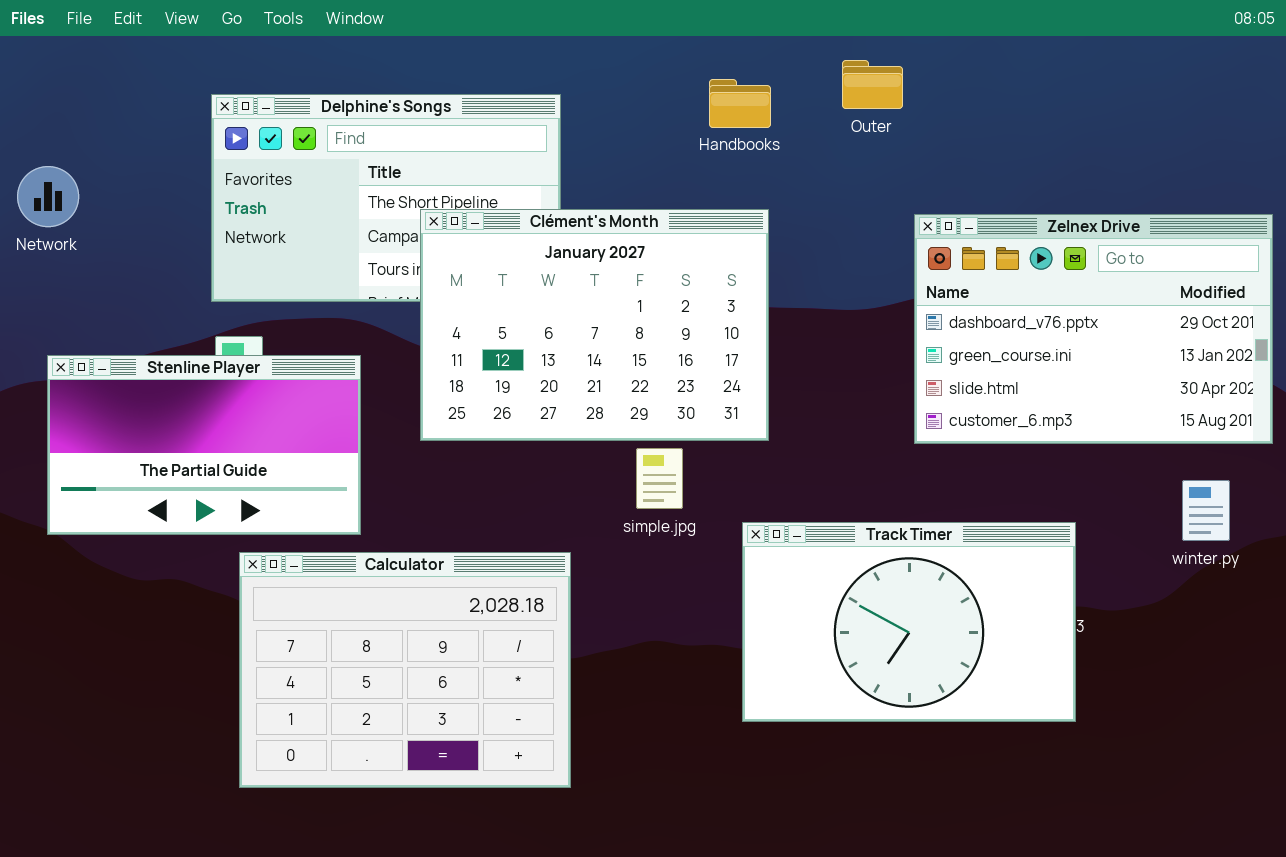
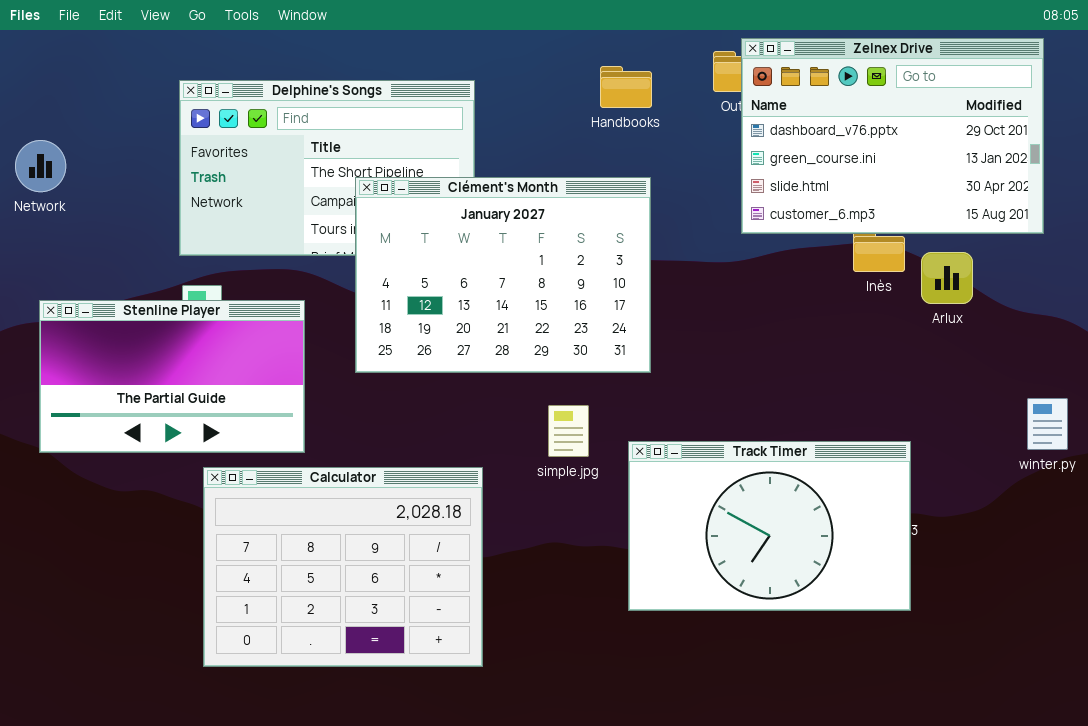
Zelnex Drive: [914,214,1273,444] -> [741,38,1044,234], moved
simple.jpg: [636,448,683,509] -> [548,405,589,457], moved
winter.py: [1182,480,1230,541] -> [1027,398,1068,450], moved

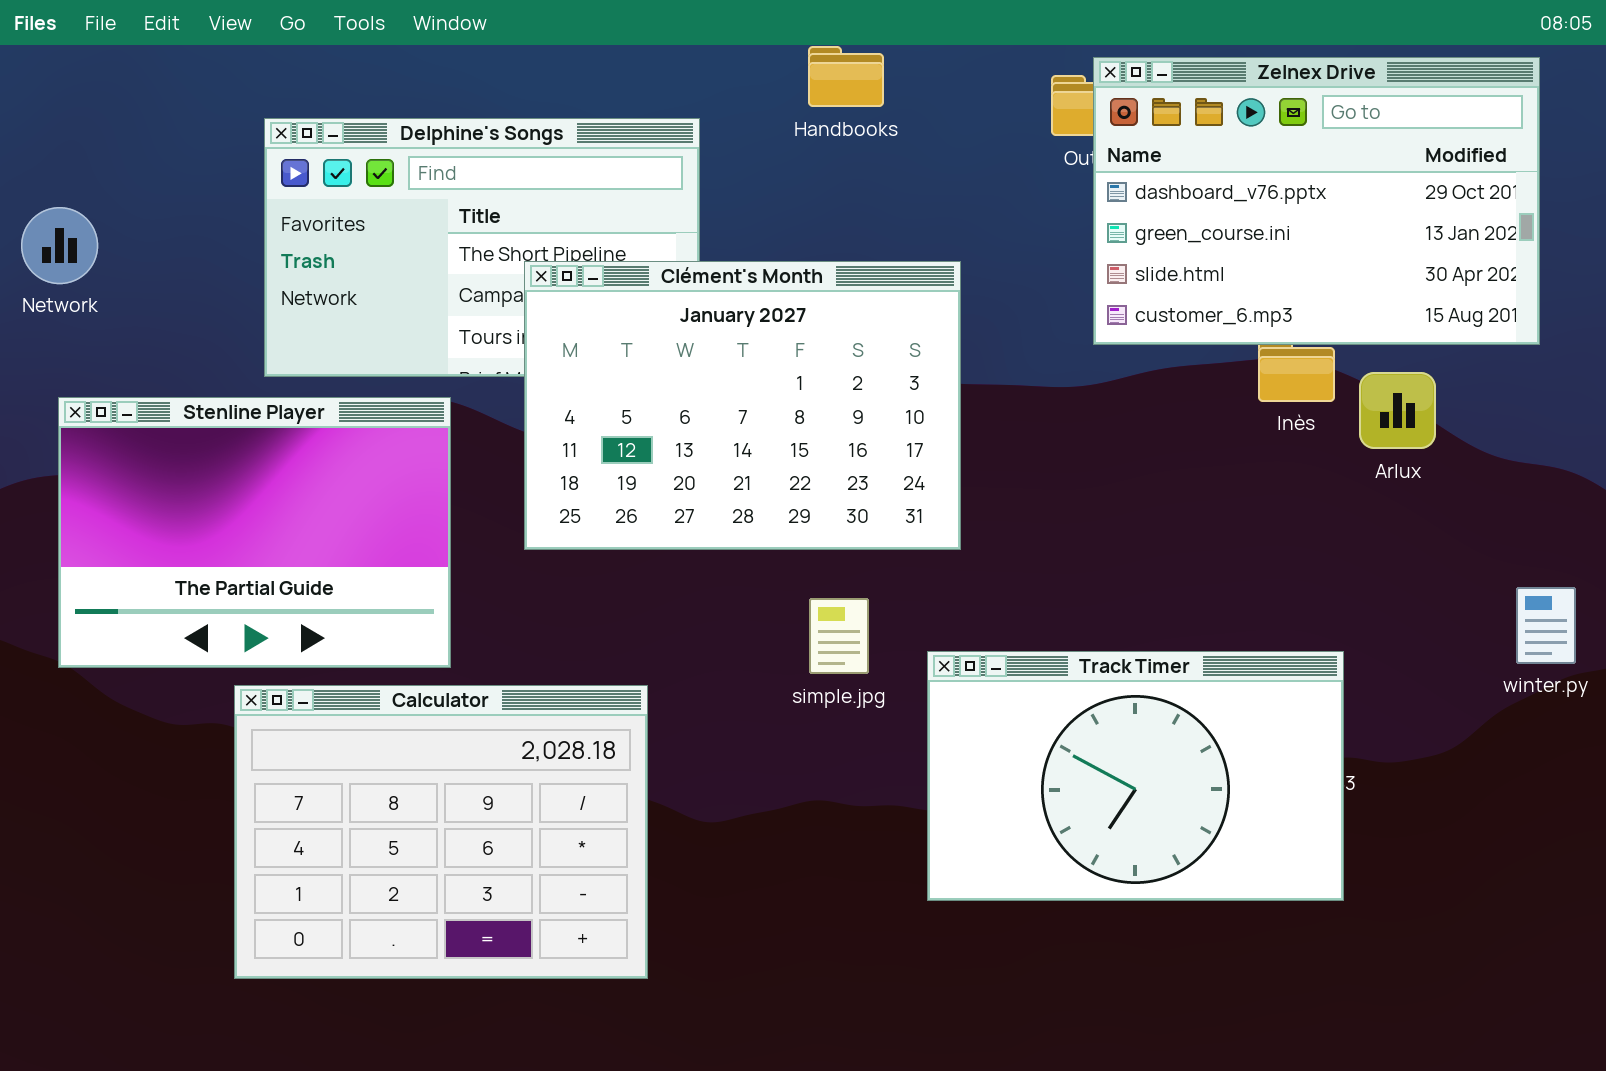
Handbooks: [600,66,652,108] -> [808,46,884,107], moved
Stenline Player: [39,300,305,453] -> [58,397,451,668], resized
Calculator: [203,467,483,667] -> [234,685,648,979], moved

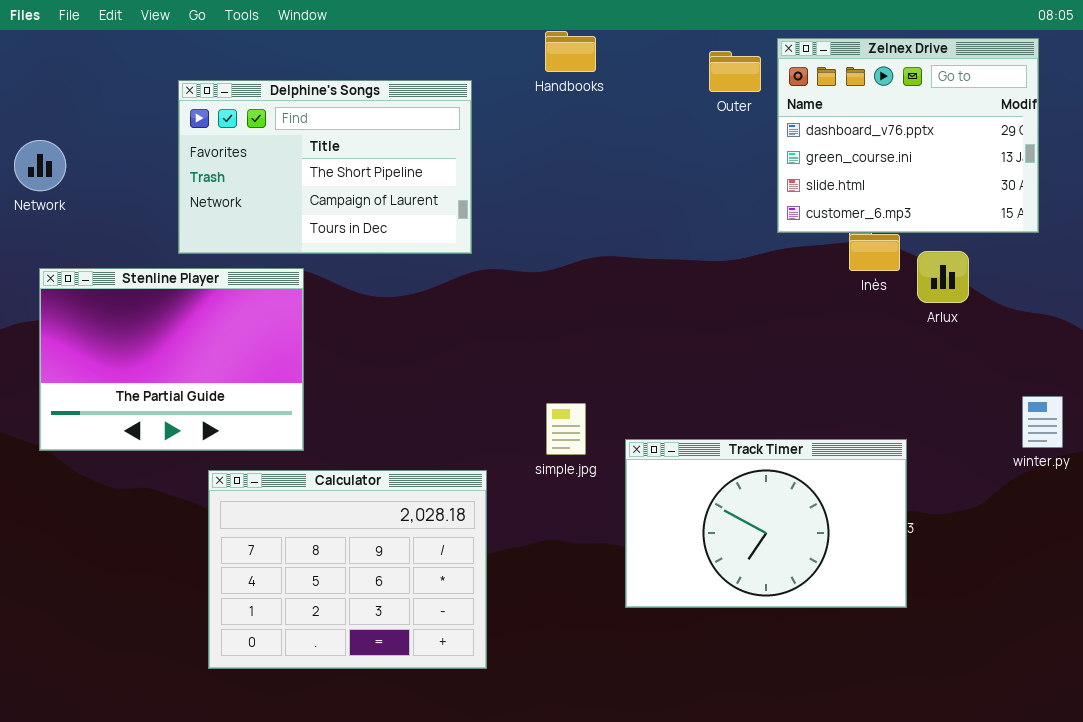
Zelnex Drive: [1093,57,1540,345] -> [777,38,1039,233], resized
Clément's Month: [524,261,961,550] -> none, closed
Calculator: [234,685,648,979] -> [208,470,487,669], moved

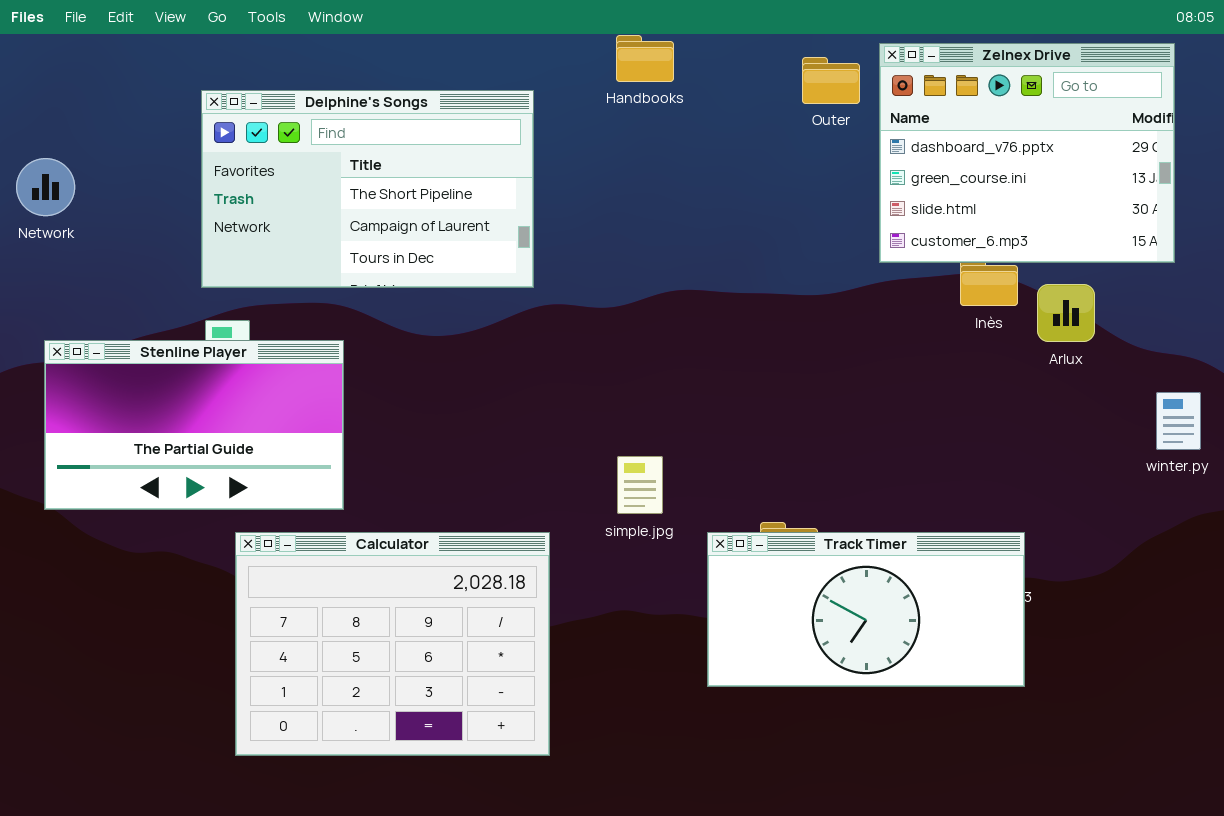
Stenline Player: [39,268,304,451] -> [44,340,344,510], resized
winter.py: [1022,396,1063,448] -> [1156,392,1201,450], moved
Track Timer: [625,439,907,608] -> [707,532,1025,687], resized

